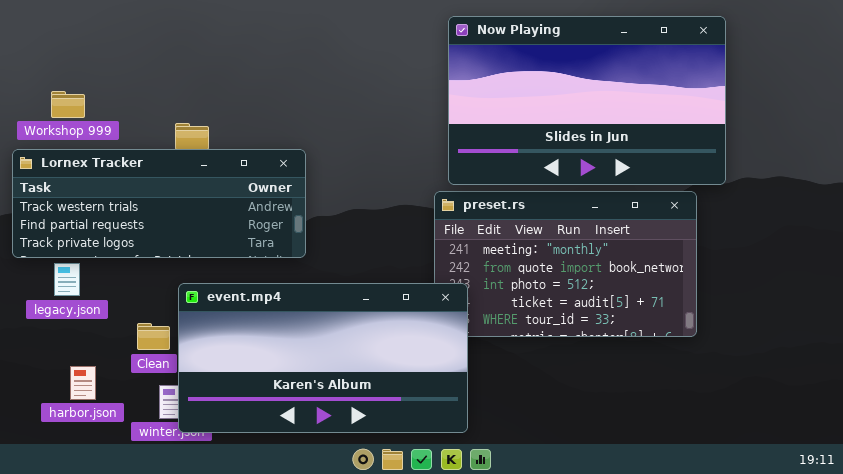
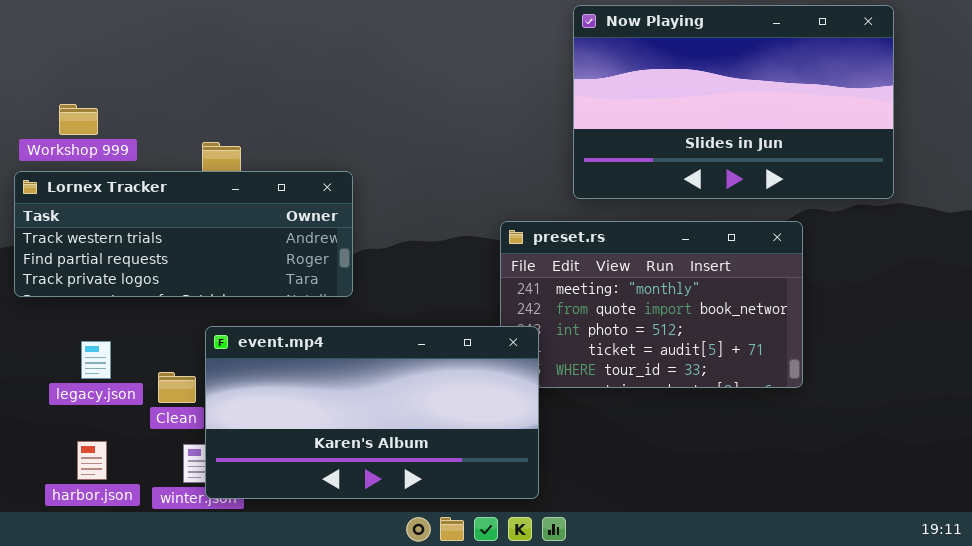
Now Playing: [448,16,726,185] -> [573,5,894,199], moved
legacy.json: [54,263,80,296] -> [81,341,111,379], moved
harbor.json: [70,366,96,400] -> [77,441,107,480], moved

